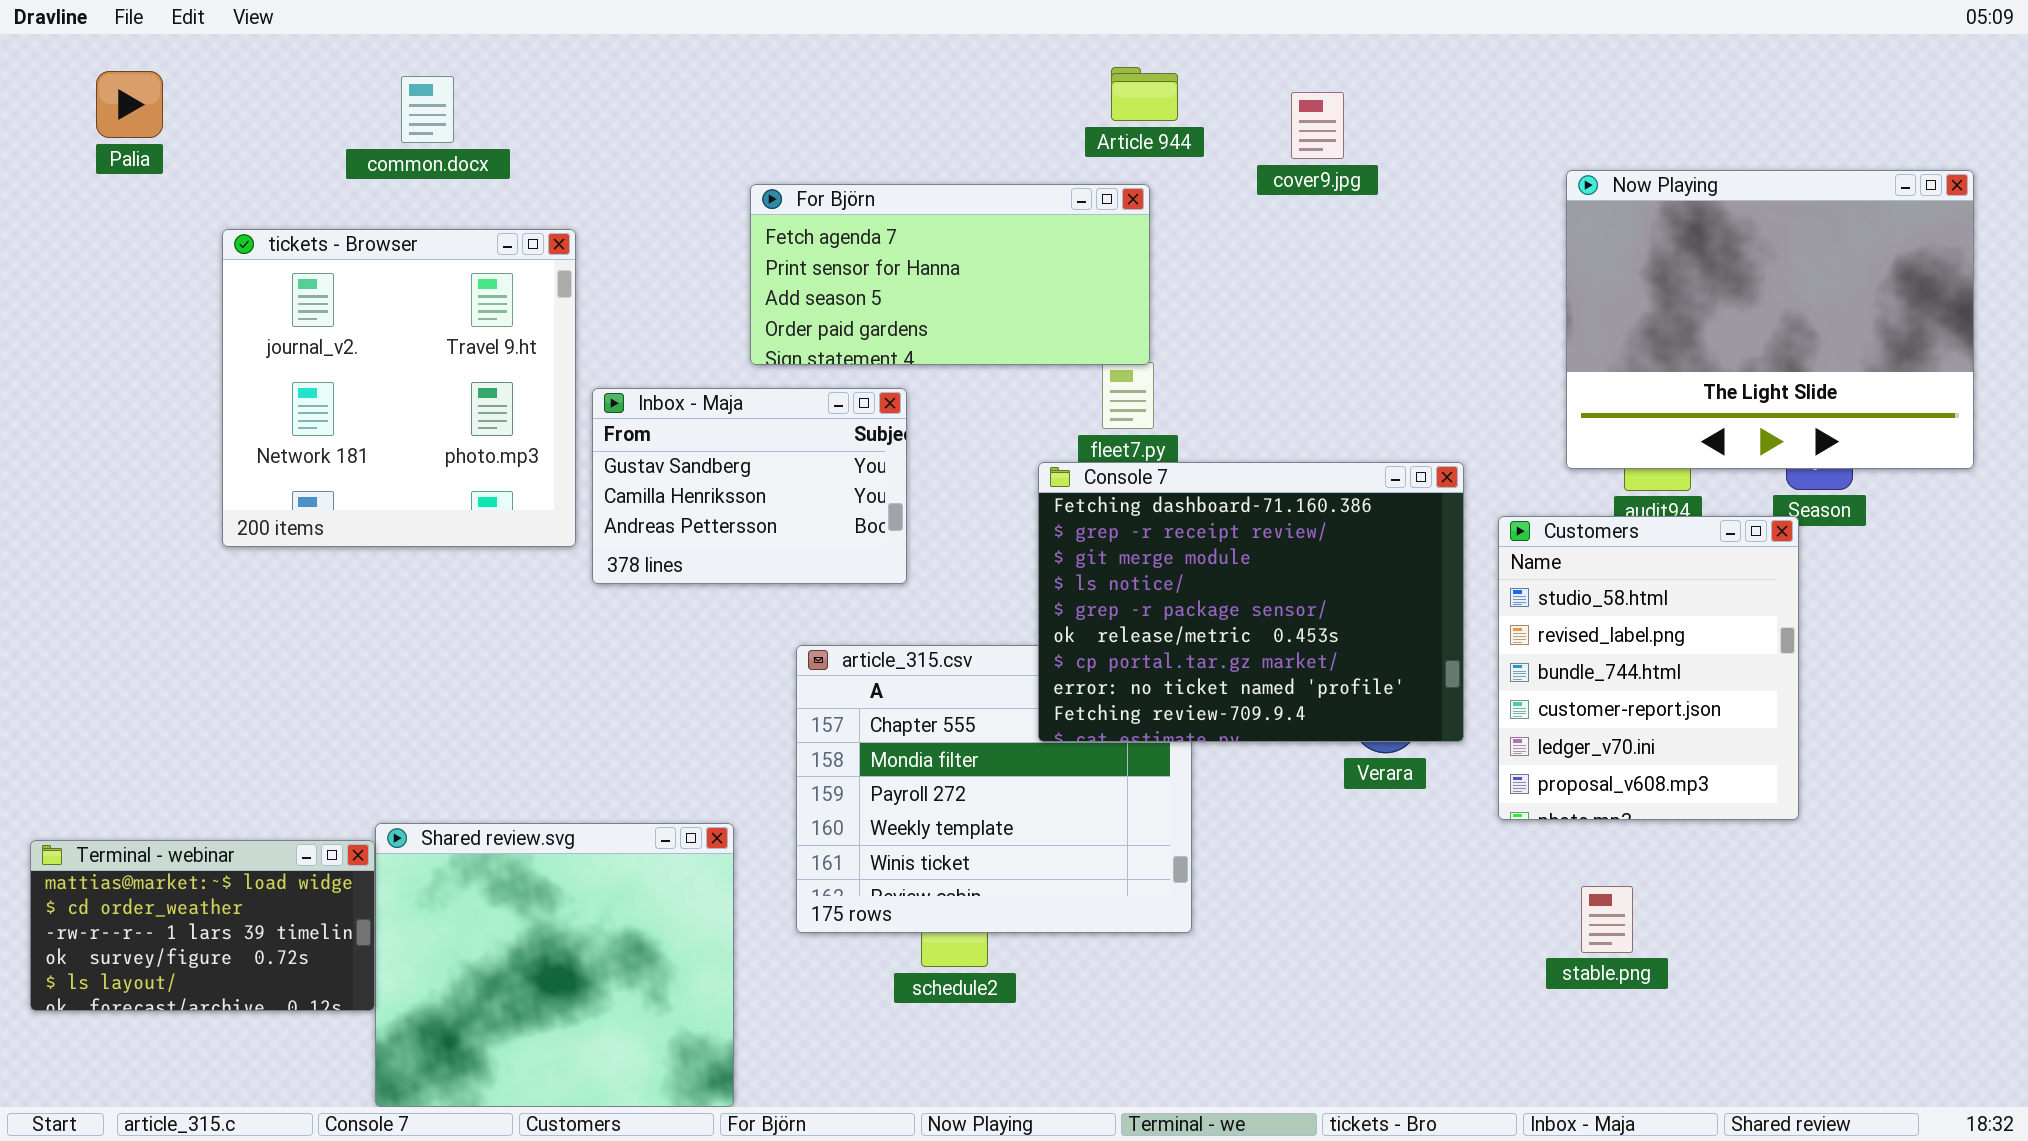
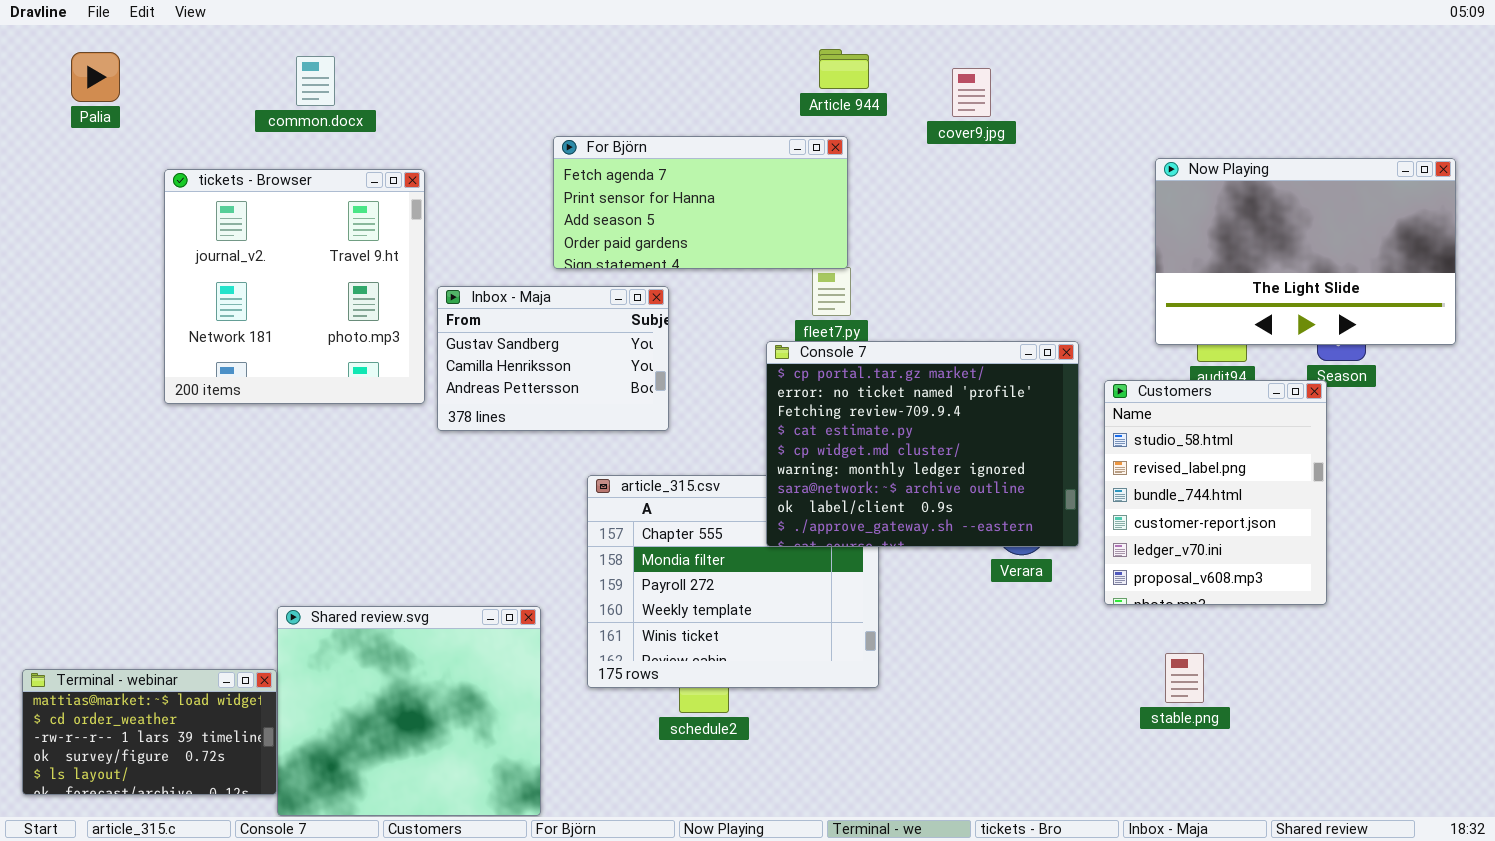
Now Playing: [1566,170,1974,469] -> [1155,158,1456,345], resized
Console 7: [1038,462,1464,742] -> [766,341,1079,547], scrolled down 6 rows
Terminal - webinar: [30,840,375,1011] -> [22,669,277,795], moved

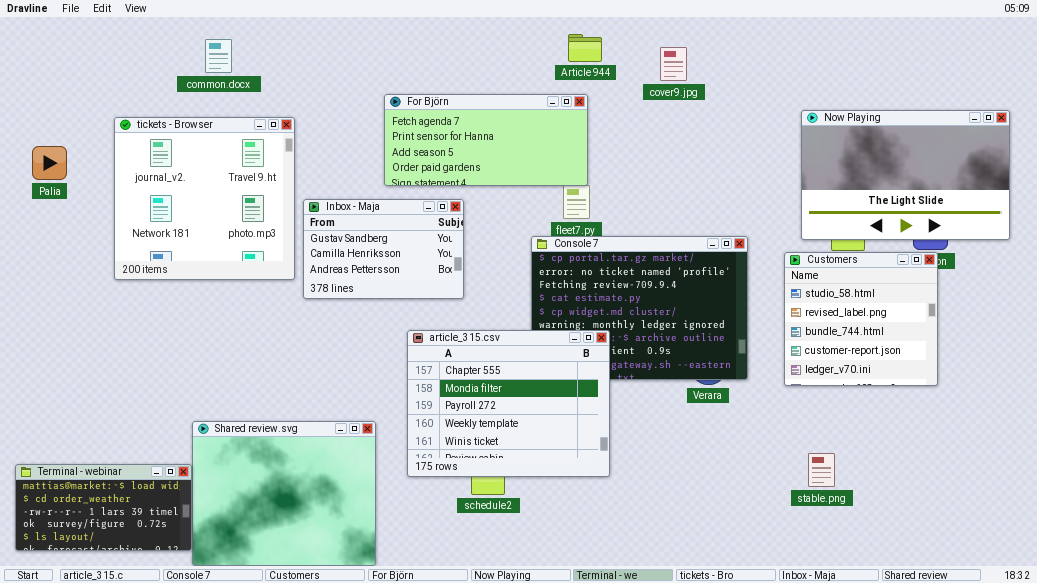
Palia: [71,52,120,102] -> [32,146,67,180], moved
Customers: [1104,380,1327,605] -> [784,252,938,386], moved, resized
article_315.csv: [587,475,879,688] -> [407,330,610,477], raised

